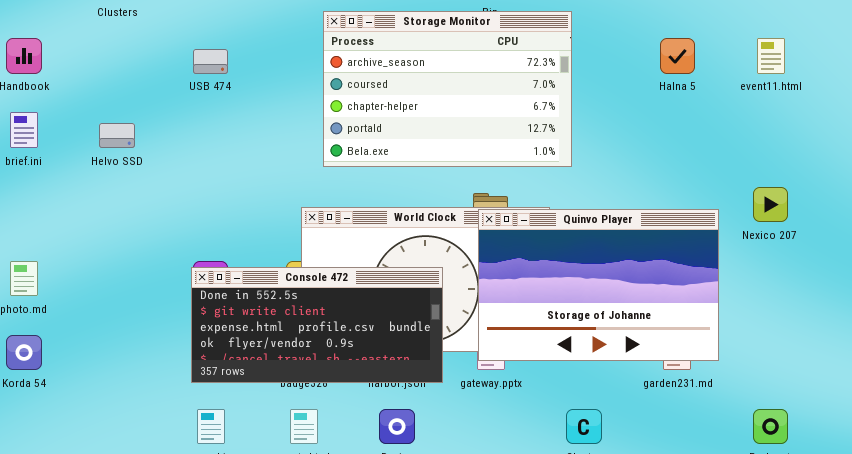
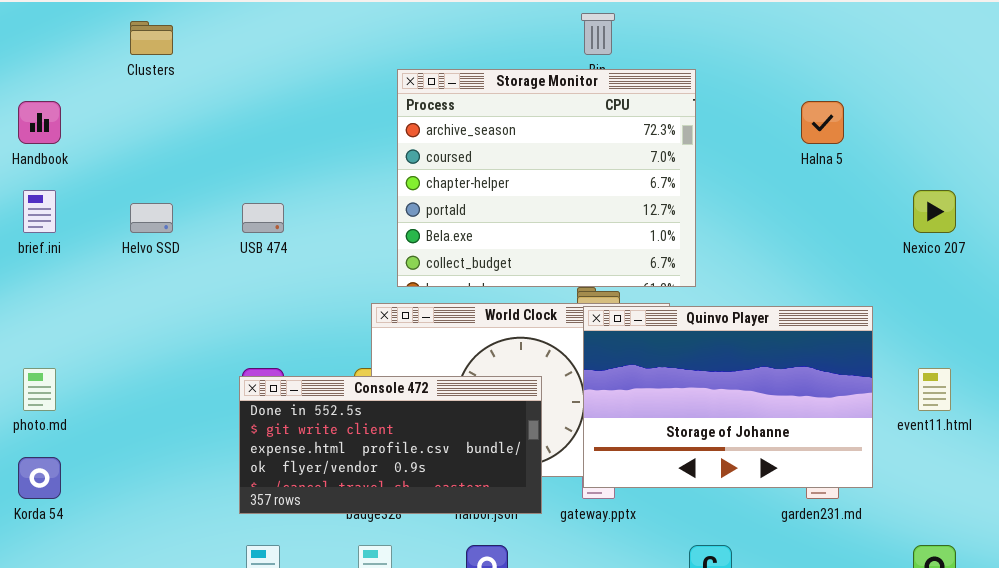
Storage Monitor: [323,11,572,167] -> [397,69,696,287], resized
event11.html: [757,38,785,74] -> [918,368,951,411], moved
USB 474: [193,49,228,74] -> [242,203,284,233], moved
Nexico 207: [753,187,788,222] -> [913,190,956,233], moved

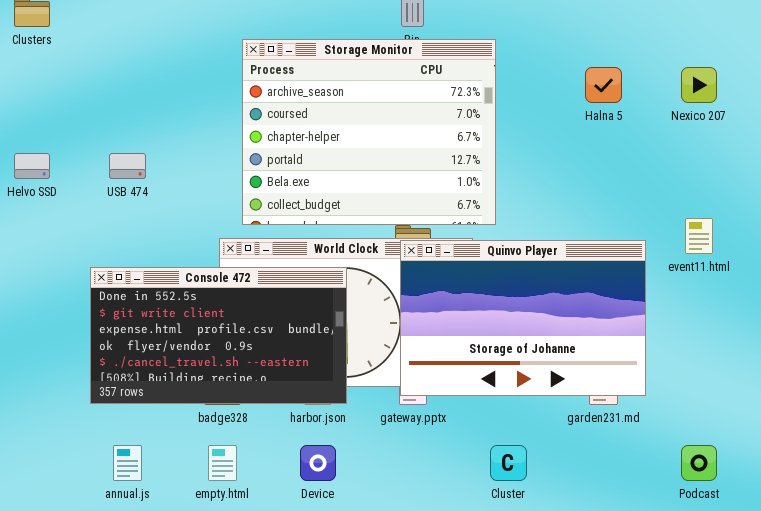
Nexico 207: [913,190,956,233] -> [681,67,717,103], moved
event11.html: [918,368,951,411] -> [685,218,713,254], moved
Console 472: [239,376,542,514] -> [90,267,347,404], moved, resized

